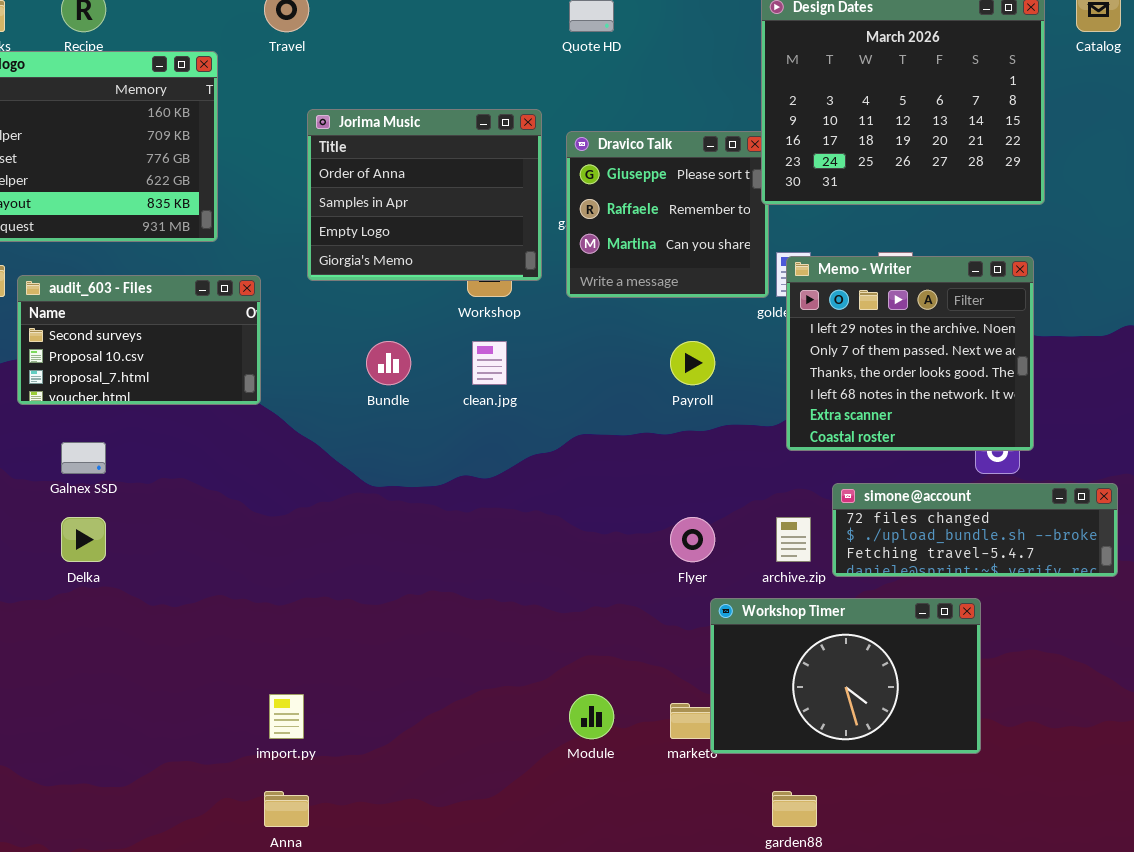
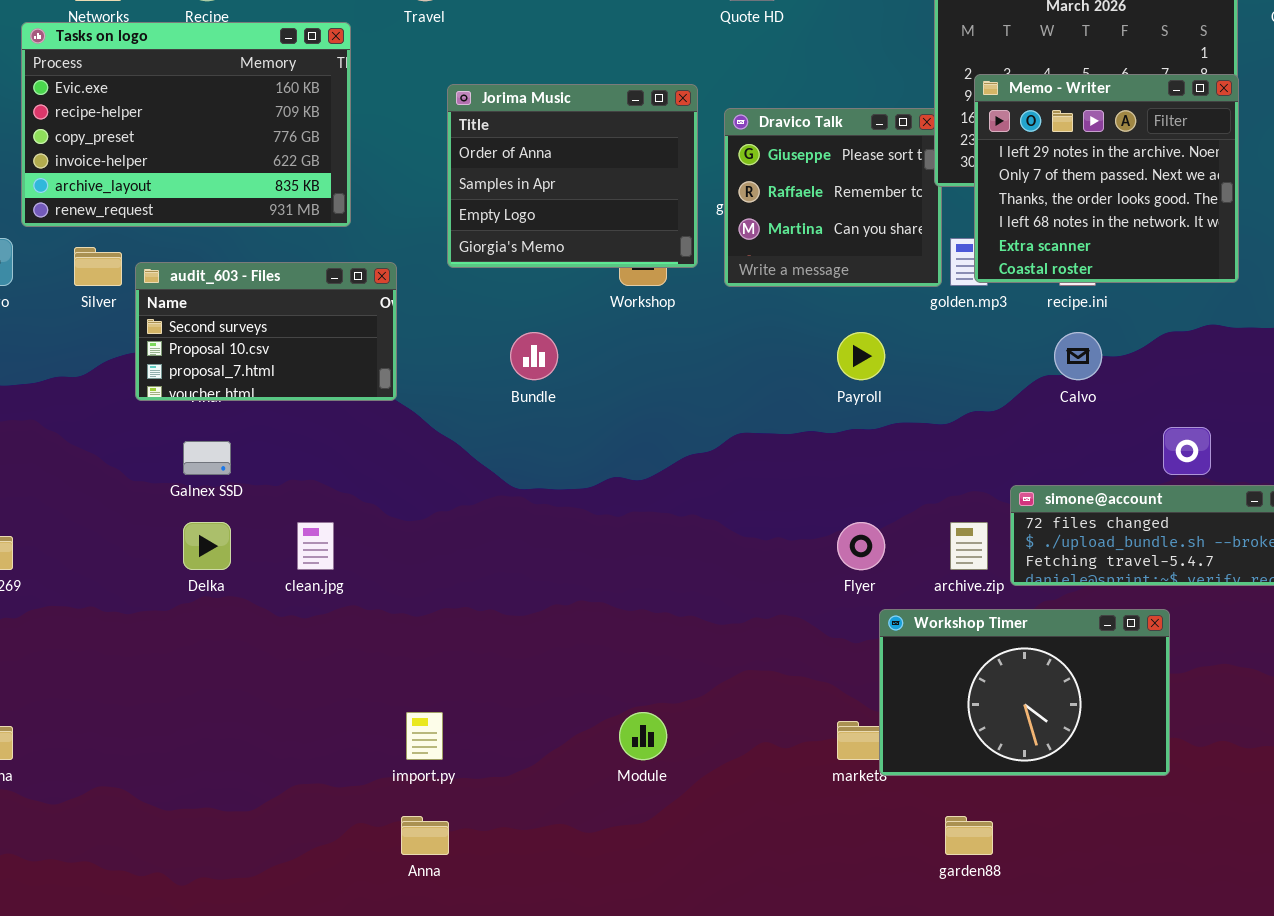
Memo - Writer: [786,256,1034,451] -> [974,74,1239,283], moved
clean.jpg: [472,341,507,385] -> [297,522,334,570], moved
Module: [569,694,614,739] -> [619,712,667,760], moved

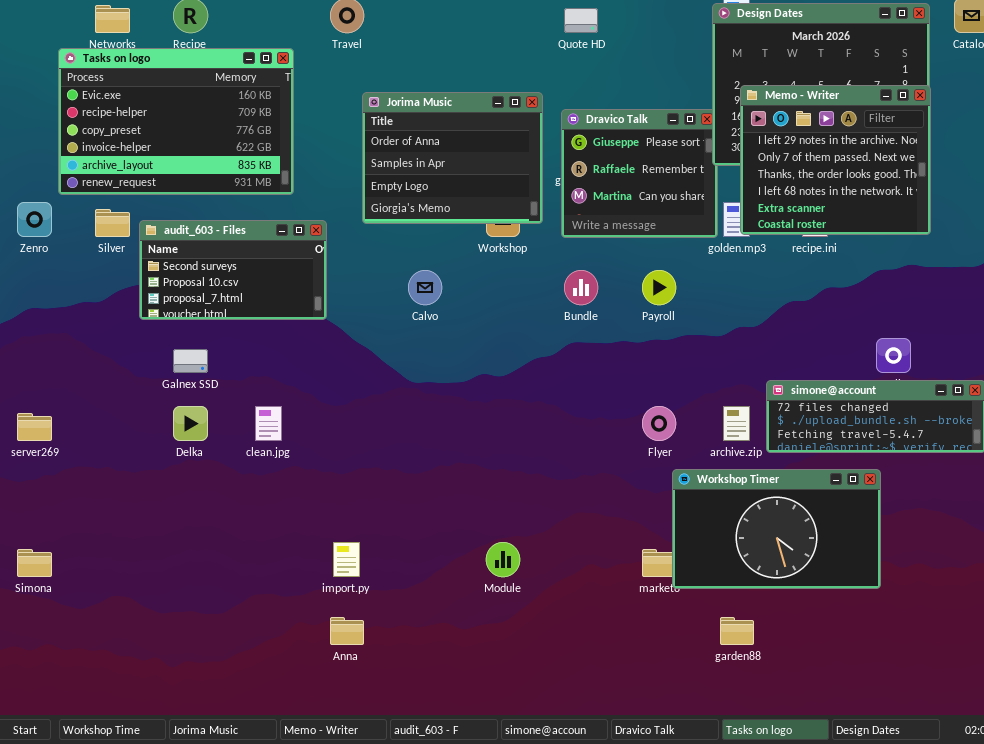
Bundle: [510,332,558,380] -> [564,270,598,305], moved
Calvo: [1054,332,1102,380] -> [408,270,442,305], moved

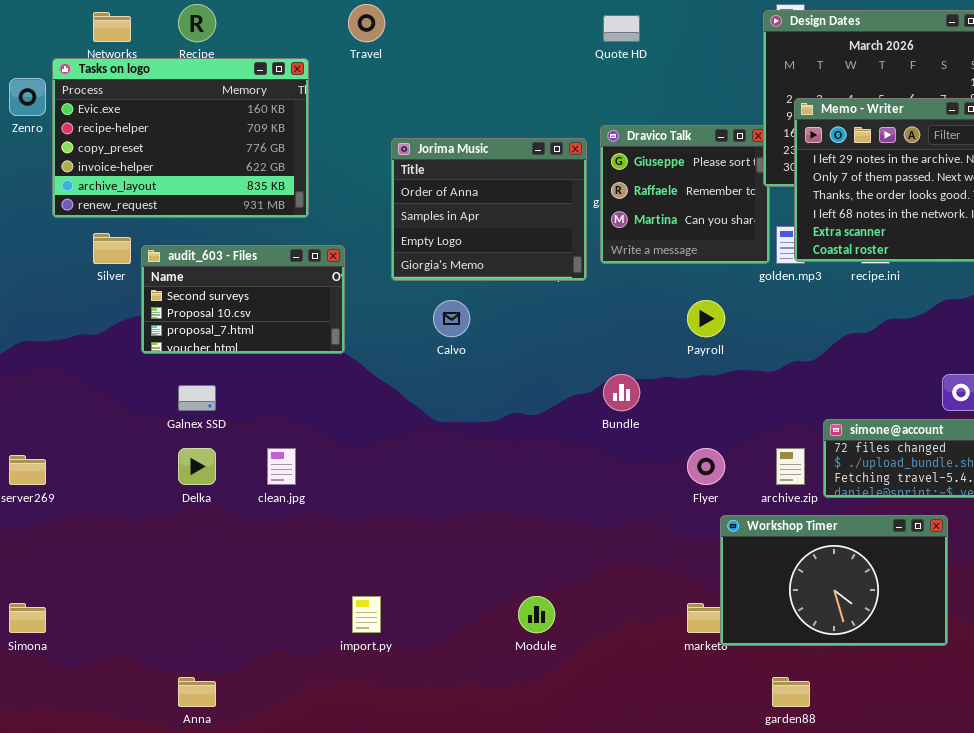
Jorima Music: [362,92,543,224] -> [391,138,587,281], moved
Zenro: [17,202,52,237] -> [9,78,46,116], moved
Bundle: [564,270,598,305] -> [603,374,640,411], moved
Anna: [330,617,364,645] -> [178,677,216,707], moved

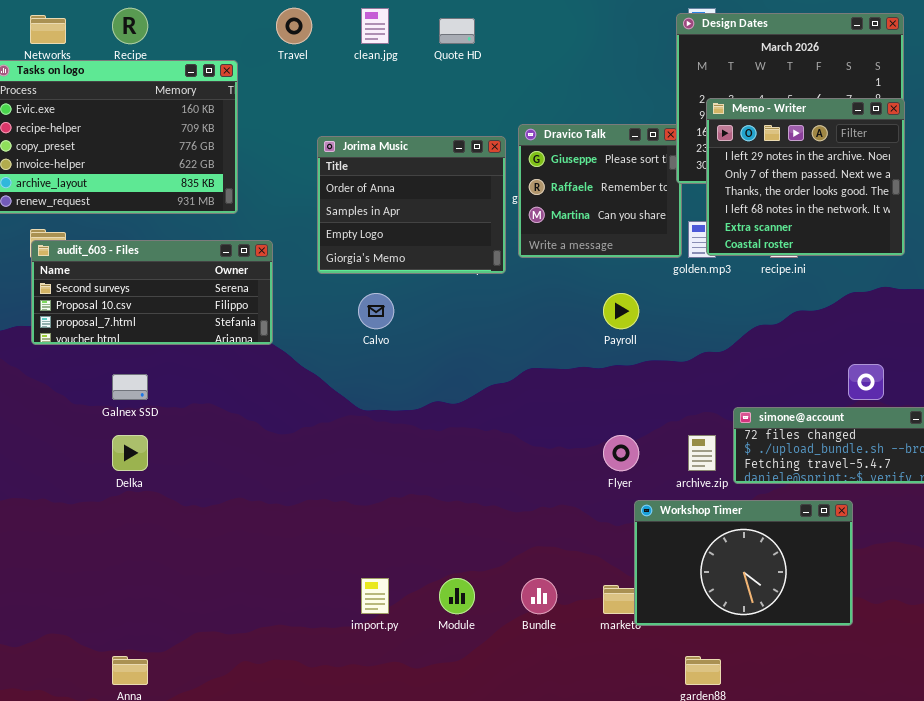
Quote HD: [603,15,640,42] -> [439,18,475,44], moved
audit_603 - Files: [141,245,345,354] -> [31,240,273,345], resized
Bundle: [603,374,640,411] -> [521,578,557,614], moved
clean.jpg: [267,448,296,485] -> [361,8,389,44], moved
import.py: [352,596,381,633] -> [361,578,389,614], moved

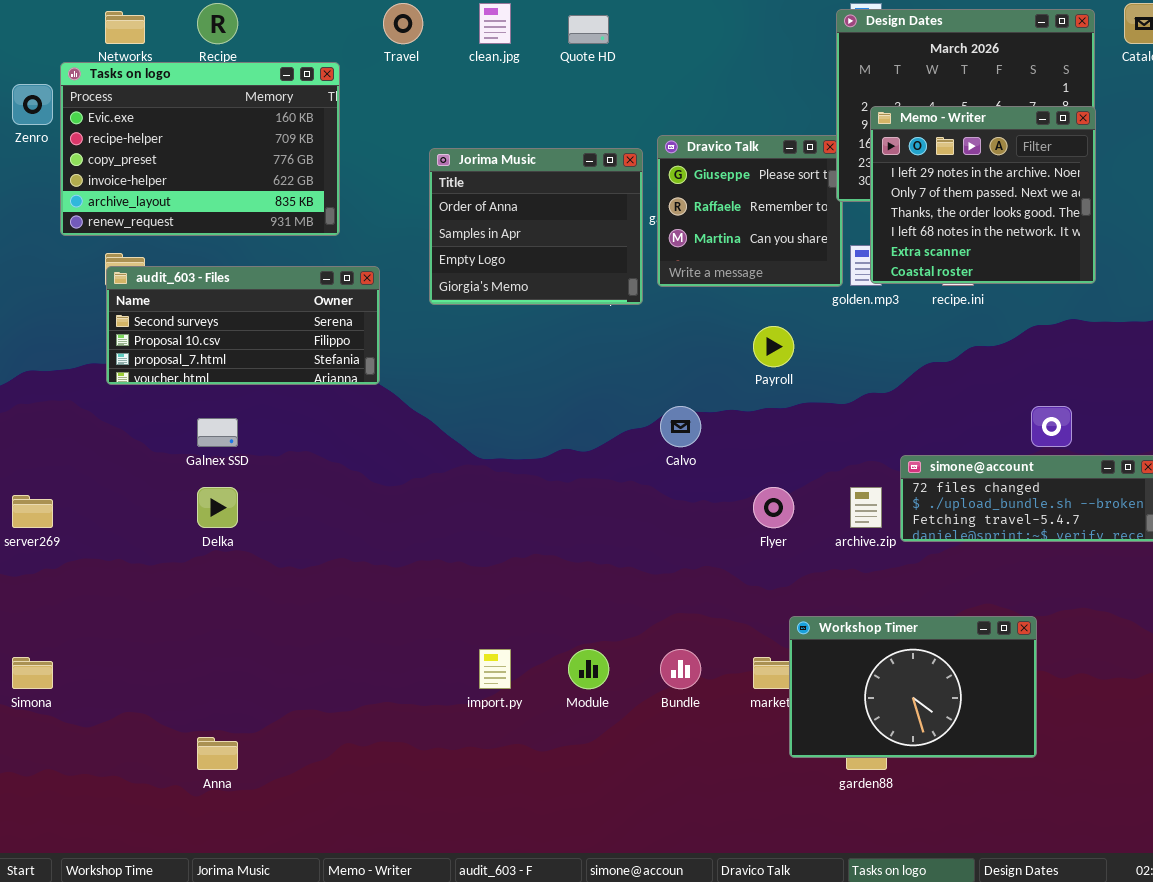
Calvo: [358,293,394,329] -> [660,406,701,447], moved
Workshop Timer: [634,500,853,626] -> [789,616,1037,758], moved

